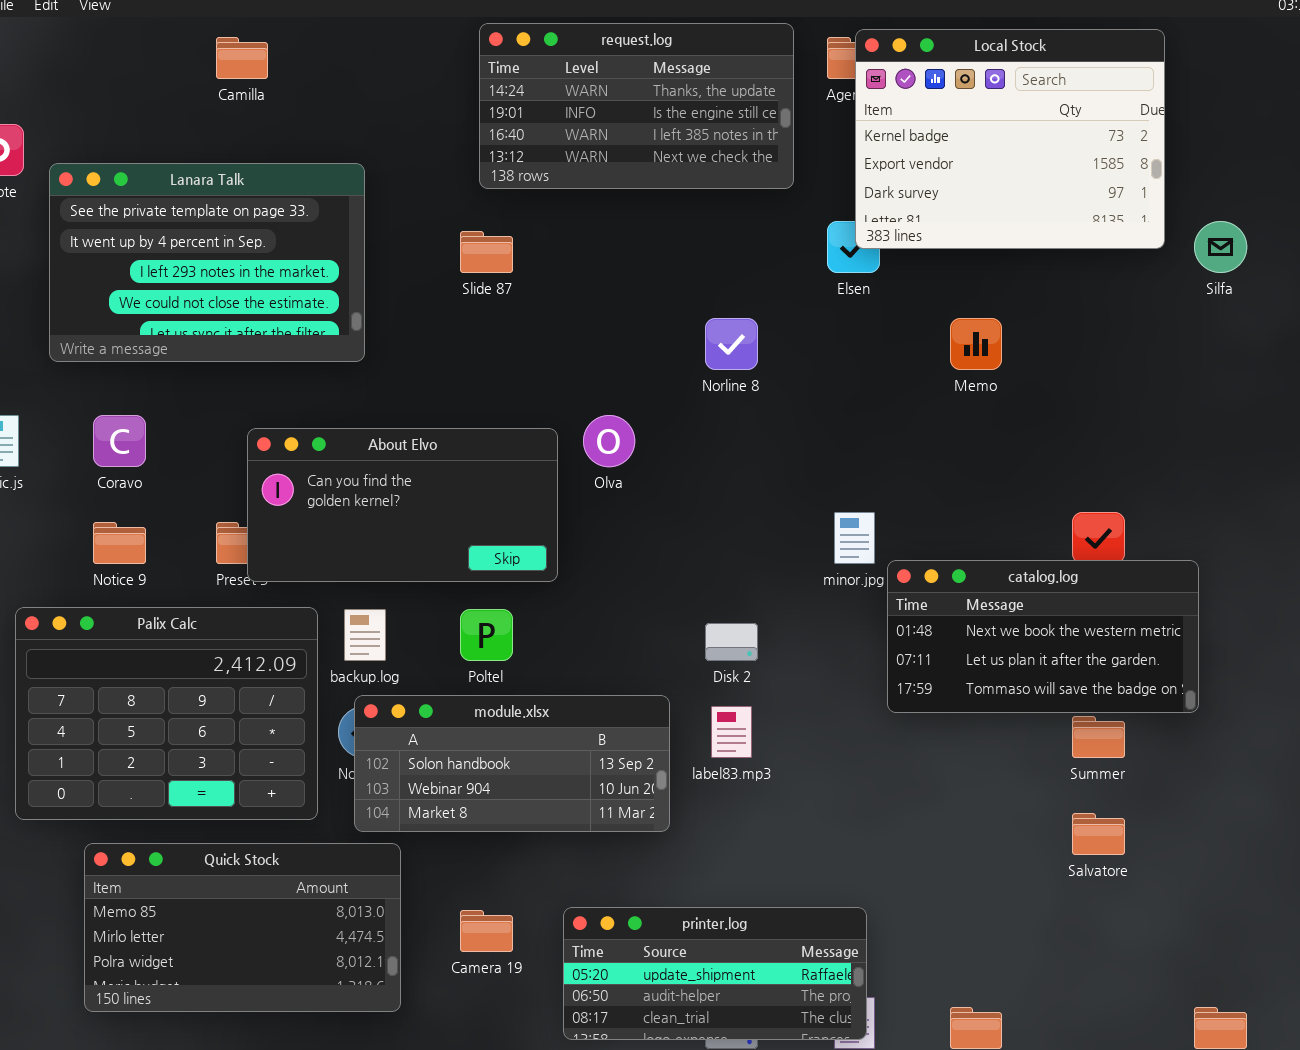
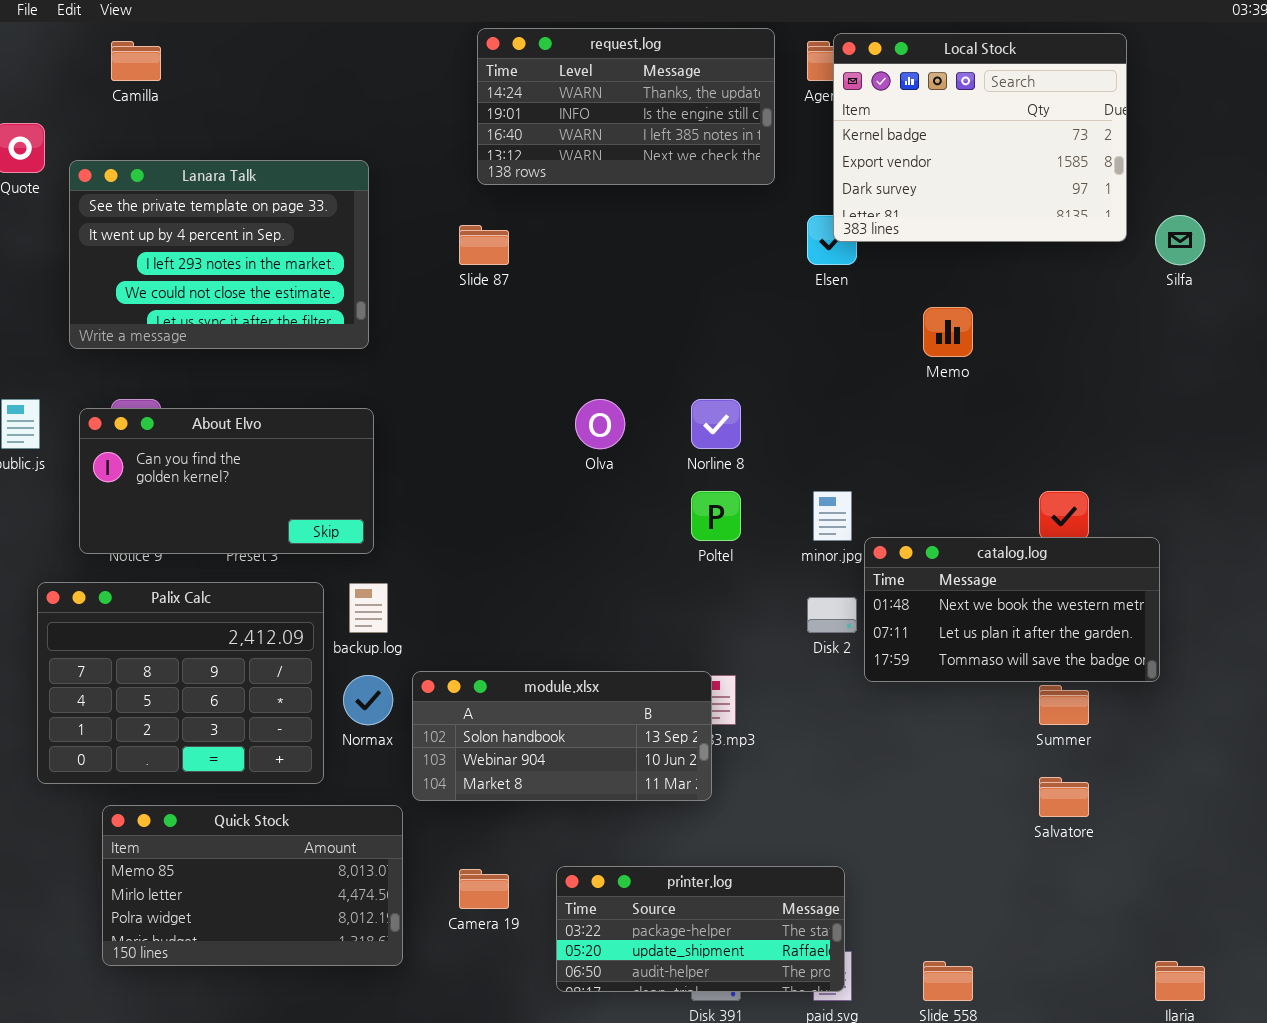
Camilla: [216,37,268,79] -> [111,41,161,81], moved
Norline 8: [705,318,758,370] -> [691,399,741,449], moved
About Elvo: [247,428,558,582] -> [79,408,374,554], moved
Poltel: [460,609,513,661] -> [691,491,741,541], moved
Disk 2: [705,623,758,661] -> [807,597,857,633], moved
module.xlsx: [354,695,670,832] -> [412,671,712,801], moved
printer.log: [563,907,867,1040] -> [556,866,845,992], scrolled up 1 row

